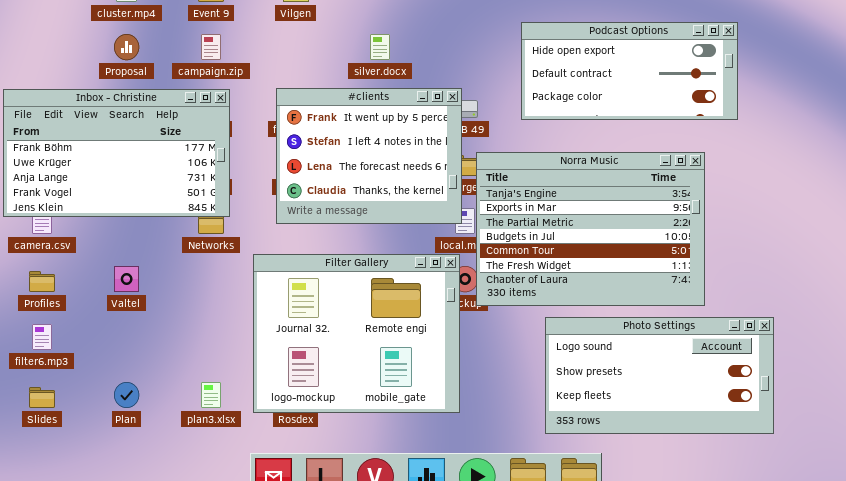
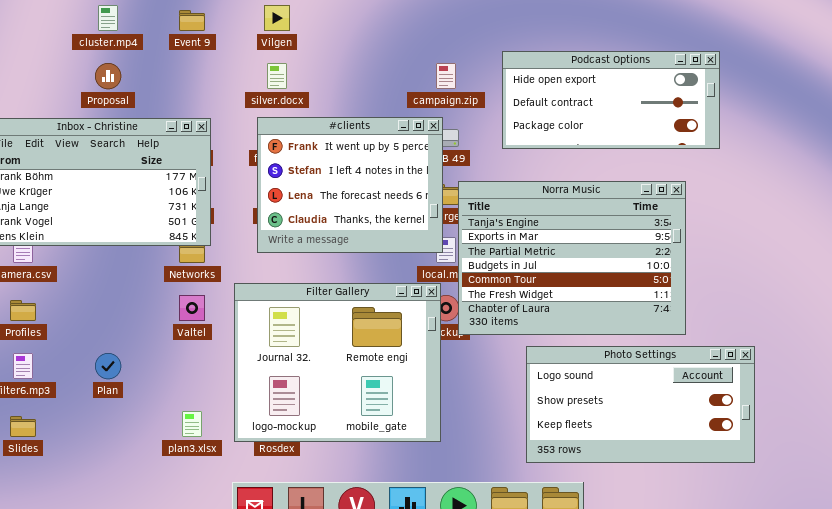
campaign.zip: [201,34,221,60] -> [436,63,456,89], moved
silver.docx: [370,34,390,60] -> [267,63,287,89], moved
Valtel: [114,266,139,292] -> [179,295,205,321], moved
Plan: [114,382,139,408] -> [95,353,121,379], moved

